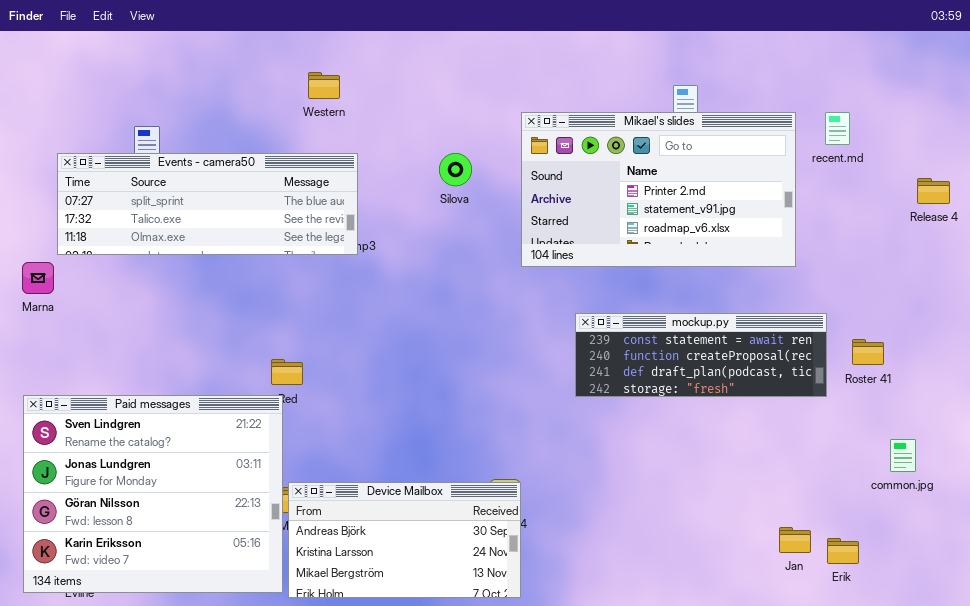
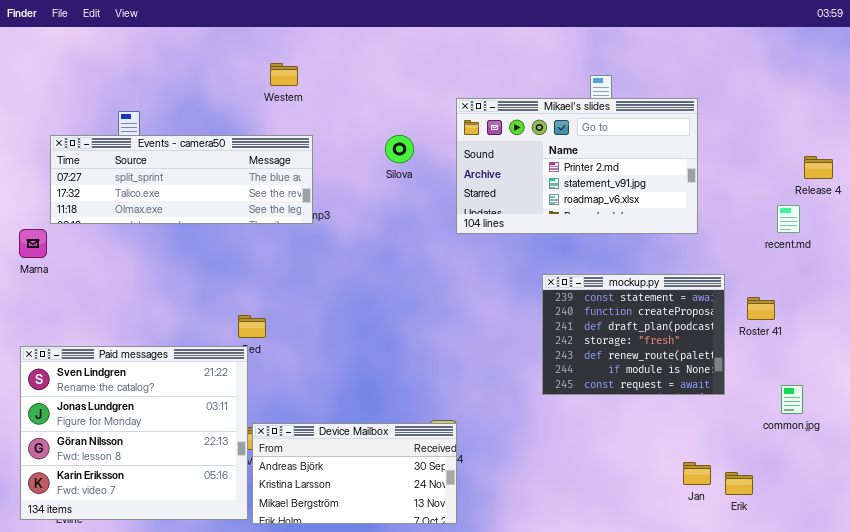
recent.md: [825,112,850,145] -> [777,205,800,233], moved
mockup.py: [575,313,827,397] -> [542,274,725,395], resized

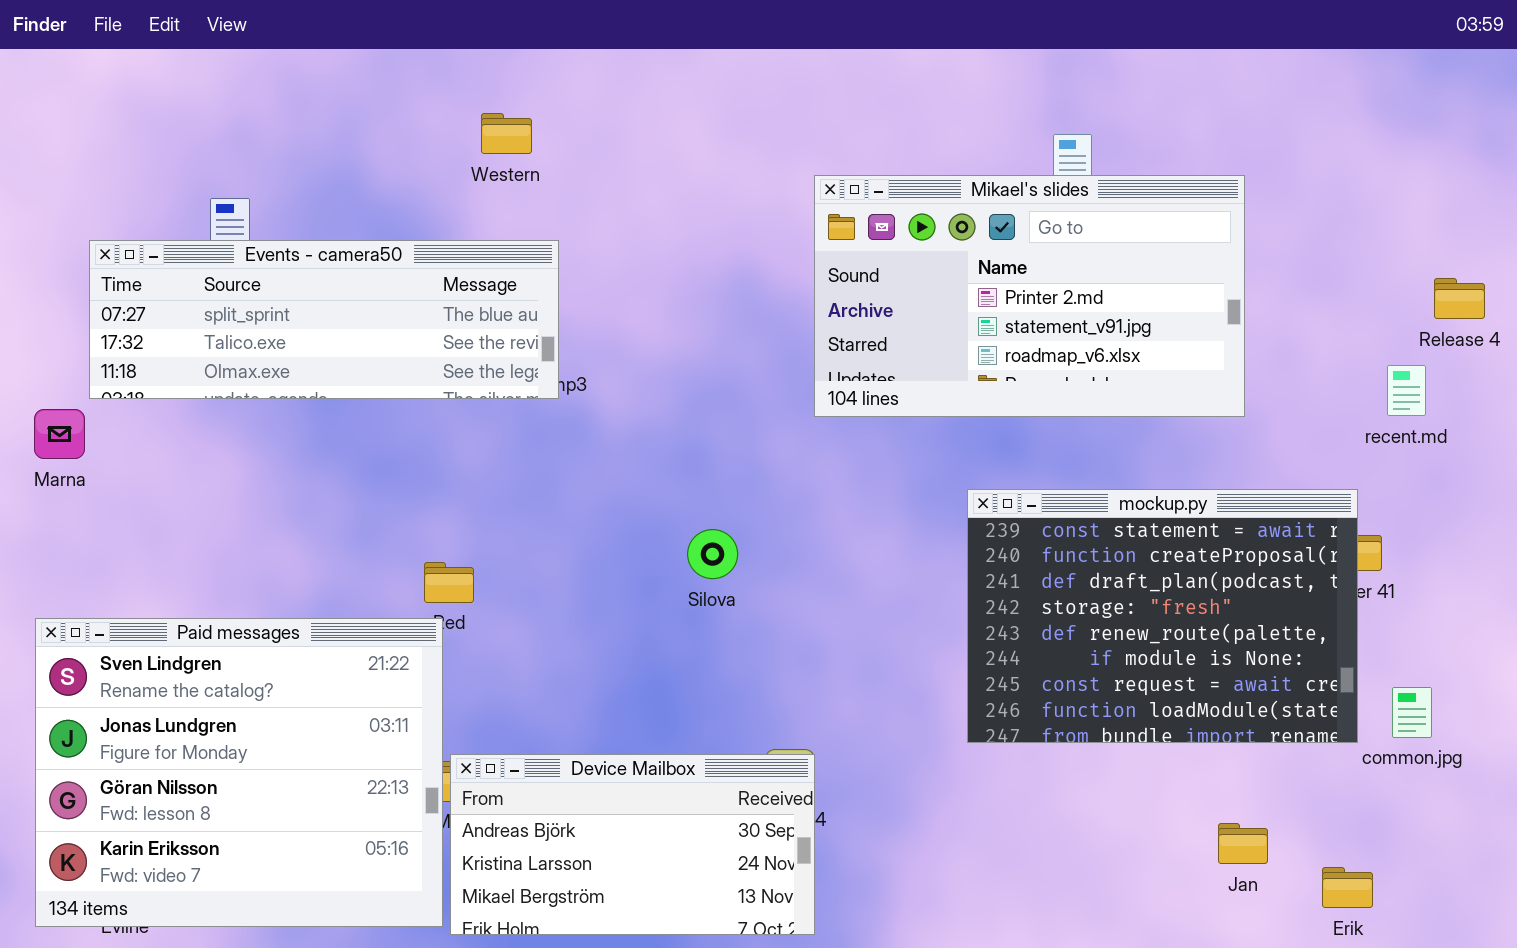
Silova: [385,135,414,163] -> [687,529,738,579], moved
mockup.py: [542,274,725,395] -> [967,489,1358,743], resized
Erik: [725,472,753,495] -> [1322,867,1373,908], moved

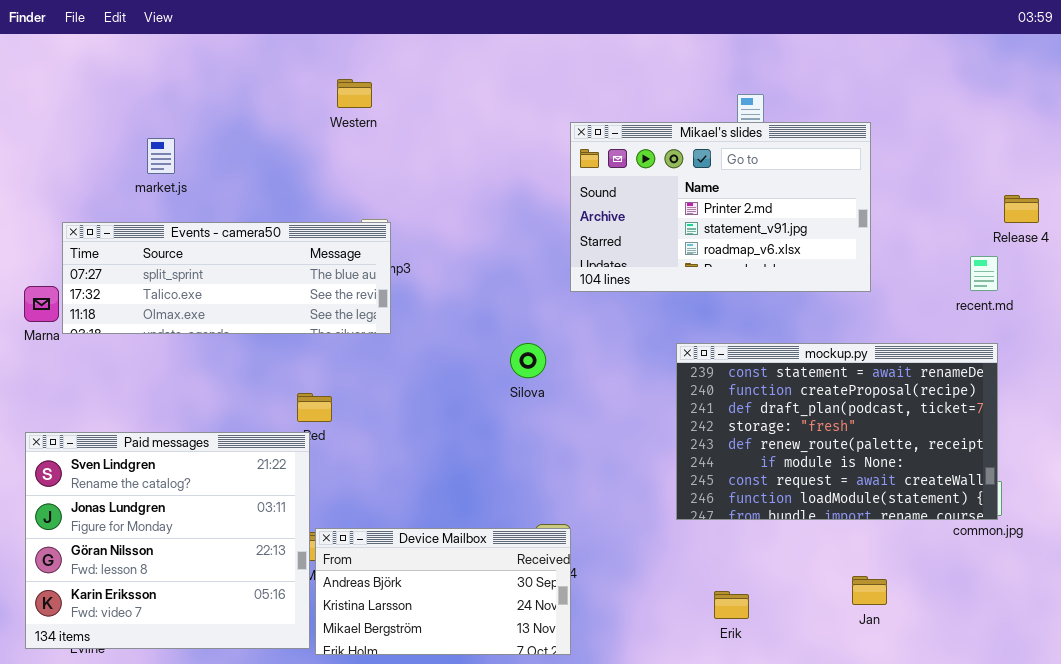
Events - camera50: [89,240,559,399] -> [62,222,391,334], moved
mockup.py: [967,489,1358,743] -> [676,343,998,520], resized
Silova: [687,529,738,579] -> [510,343,546,378], moved
Erik: [1322,867,1373,908] -> [714,591,749,619], moved

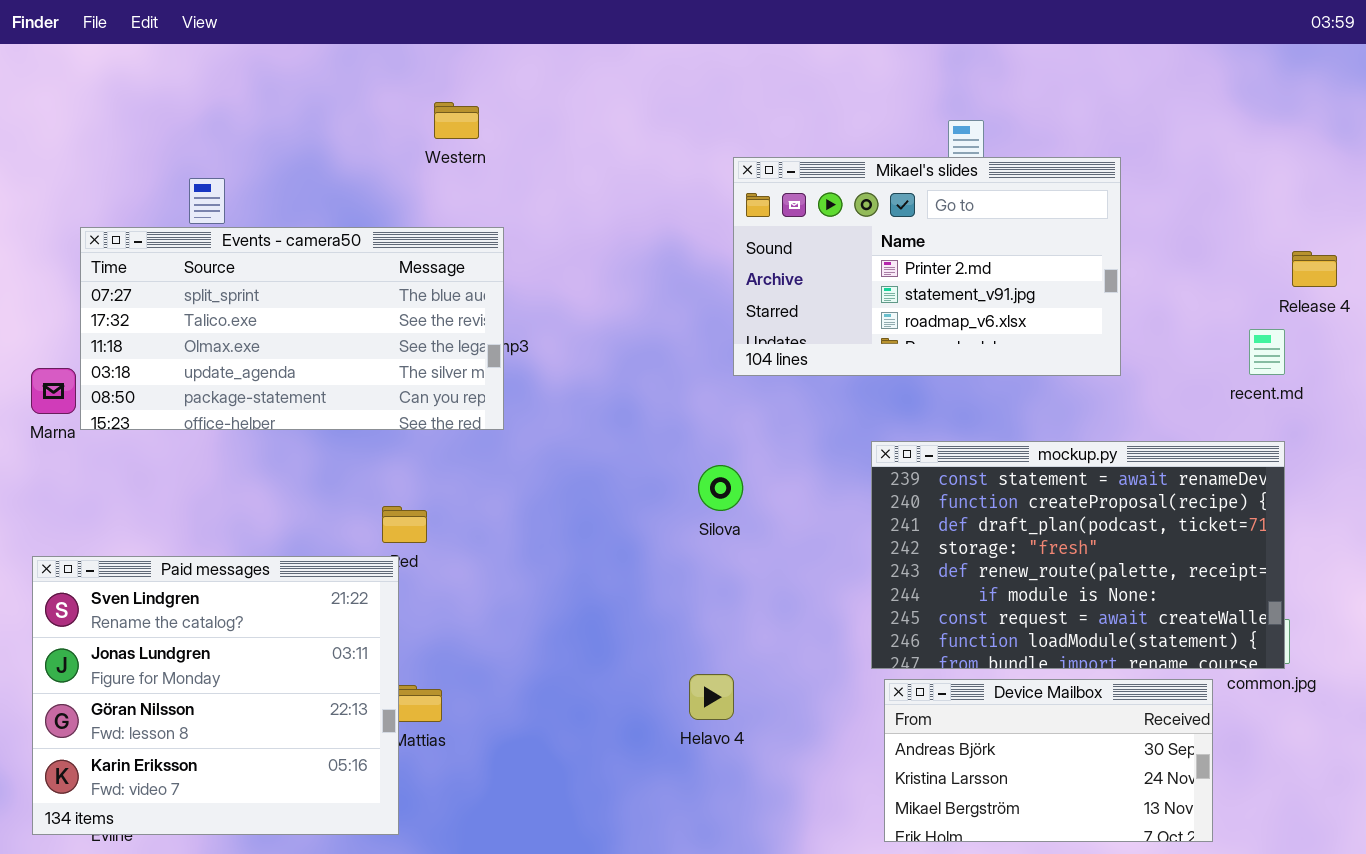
Events - camera50: [62,222,391,334] -> [80,227,504,430], resized
Silova: [510,343,546,378] -> [698,465,743,511], moved
Device Mailbox: [315,528,571,655] -> [884,679,1213,842], moved

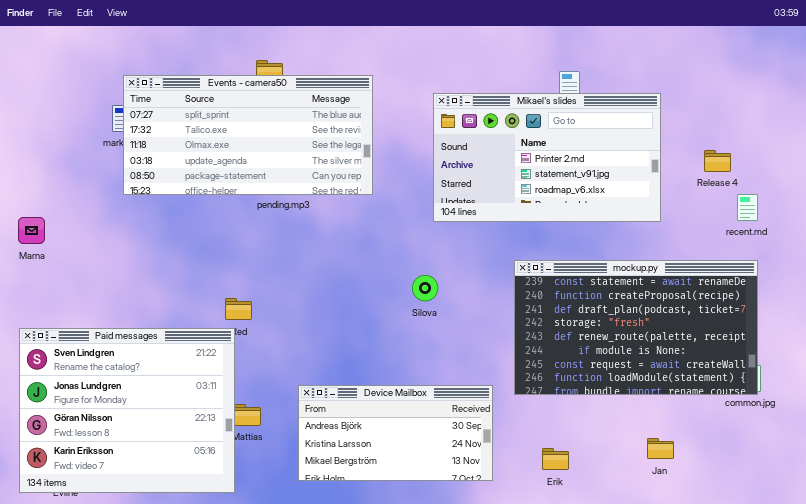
Events - camera50: [80,227,504,430] -> [123,75,373,195], moved
Release 4: [1292,251,1337,287] -> [704,150,731,172], moved
Device Mailbox: [884,679,1213,842] -> [298,385,493,481], moved

